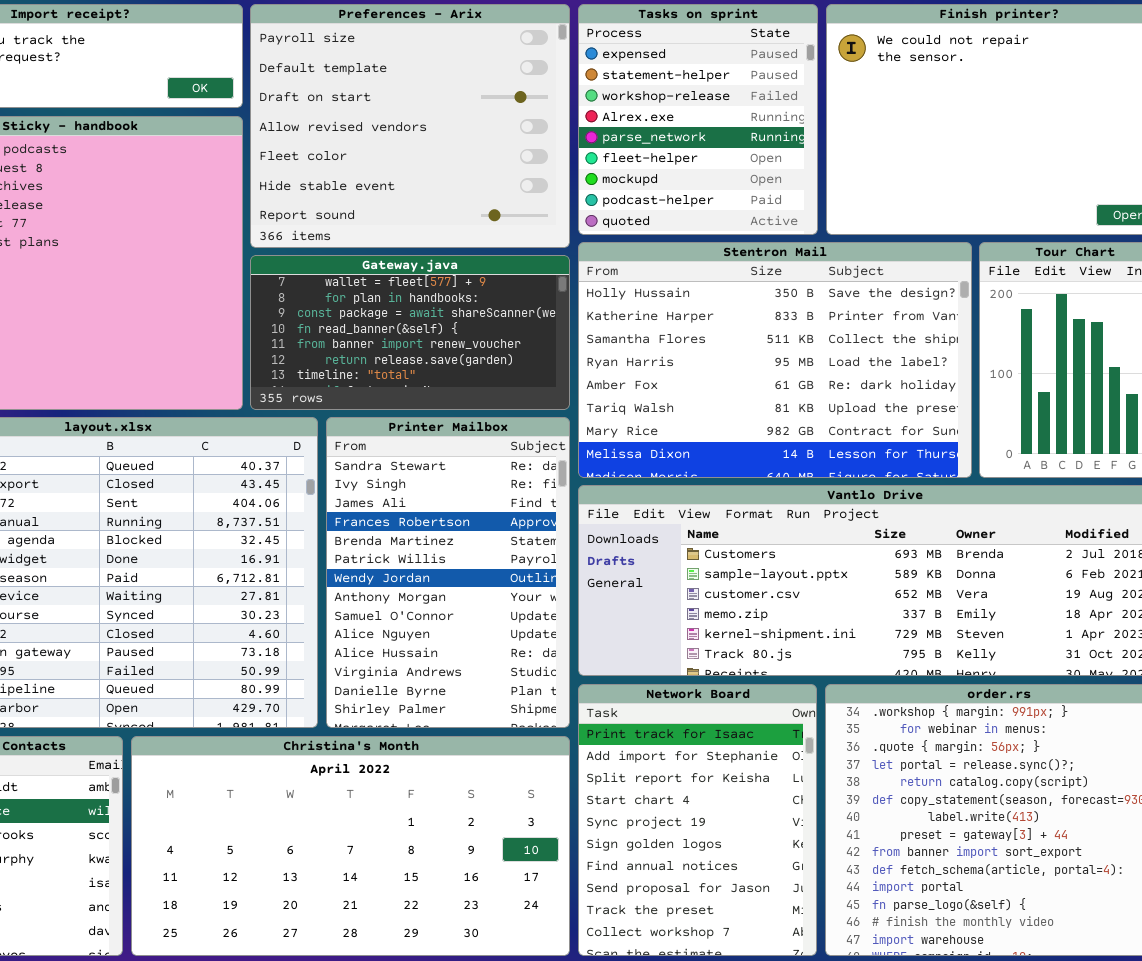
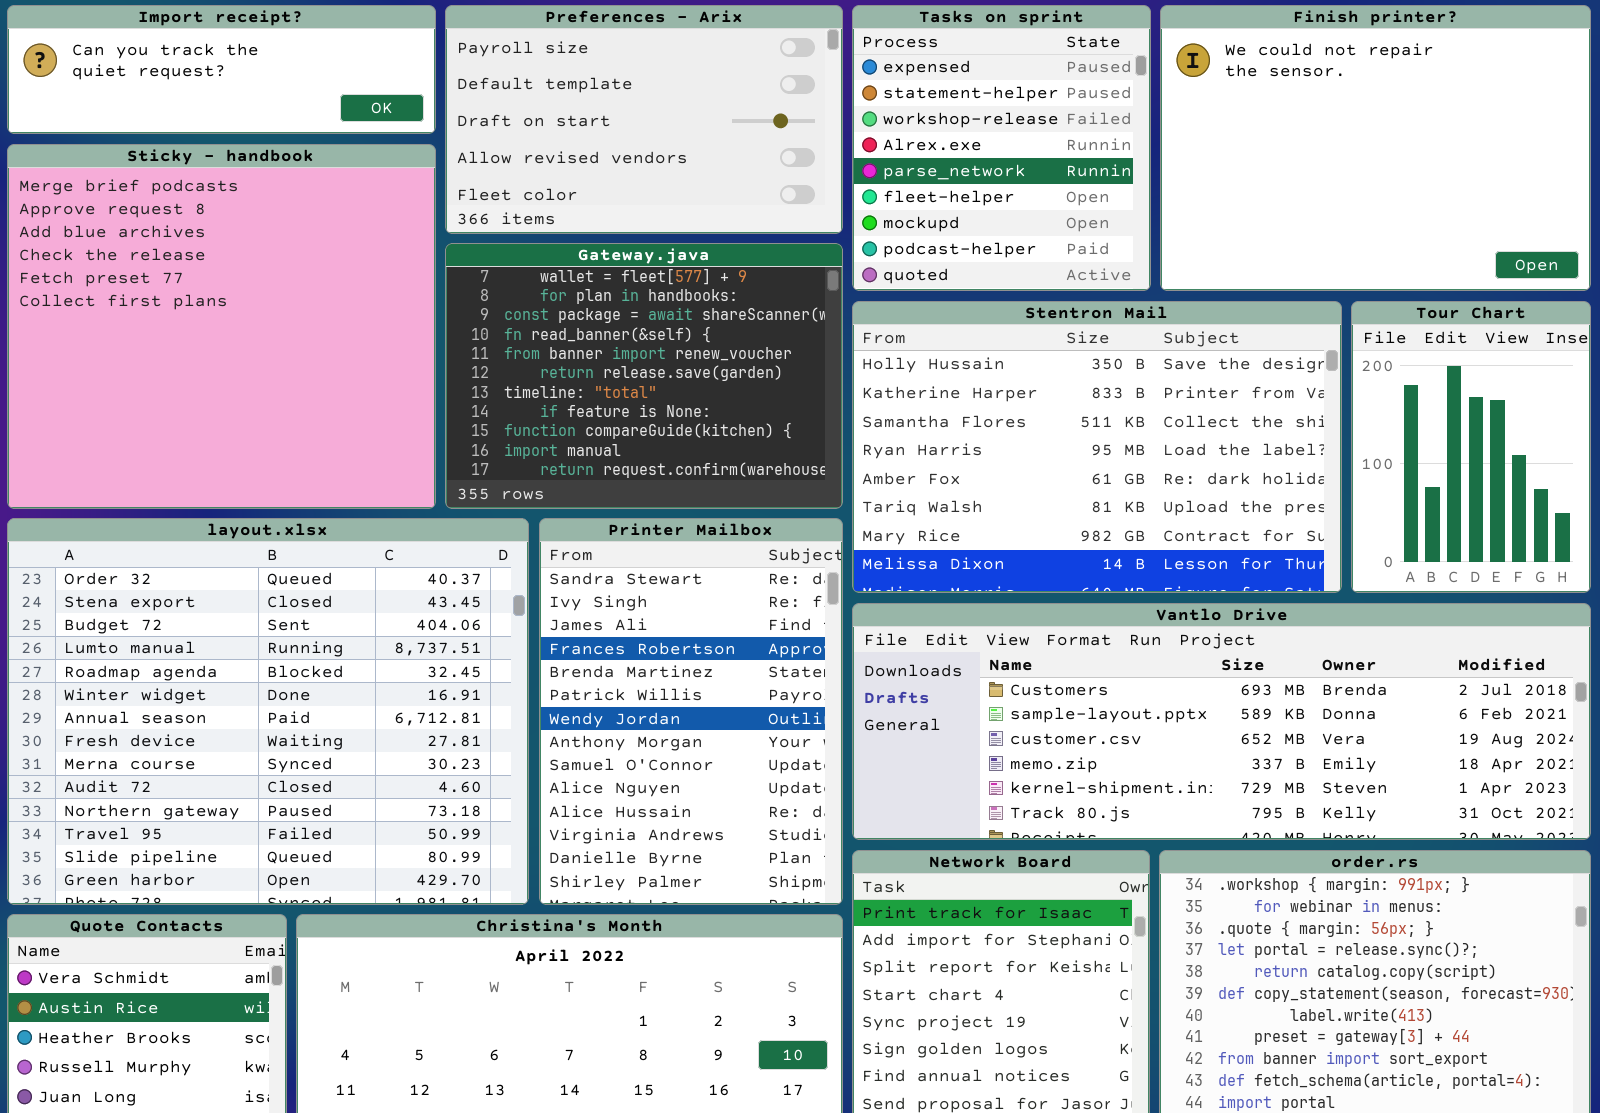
Preferences - Arix: [250,4,570,248] -> [445,5,843,234], resized
Gateway.java: [250,255,570,410] -> [445,243,843,509], resized

